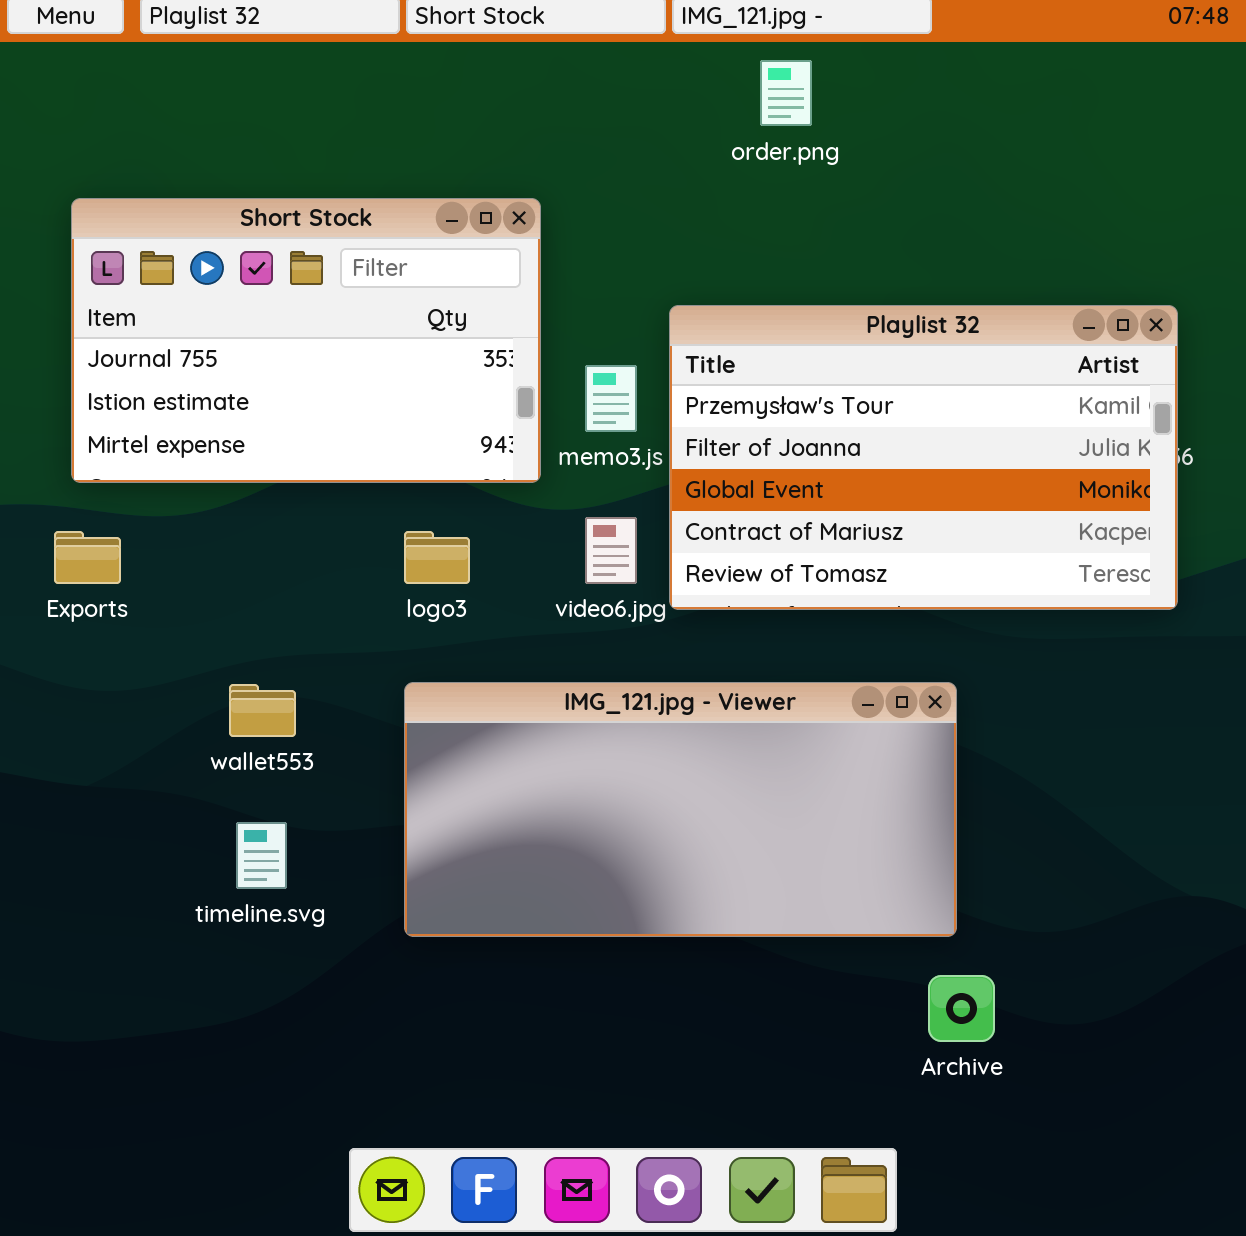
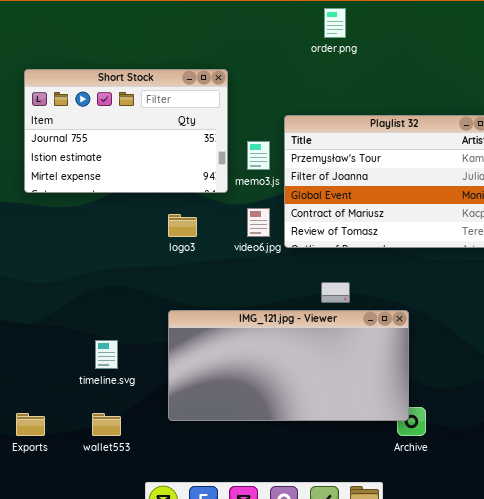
Exports: [54,531,121,584] -> [16,413,45,436], moved
IMG_121.jpg - Viewer: [404,682,957,937] -> [168,310,409,421], moved
wallet553: [229,684,296,737] -> [92,413,121,436], moved

